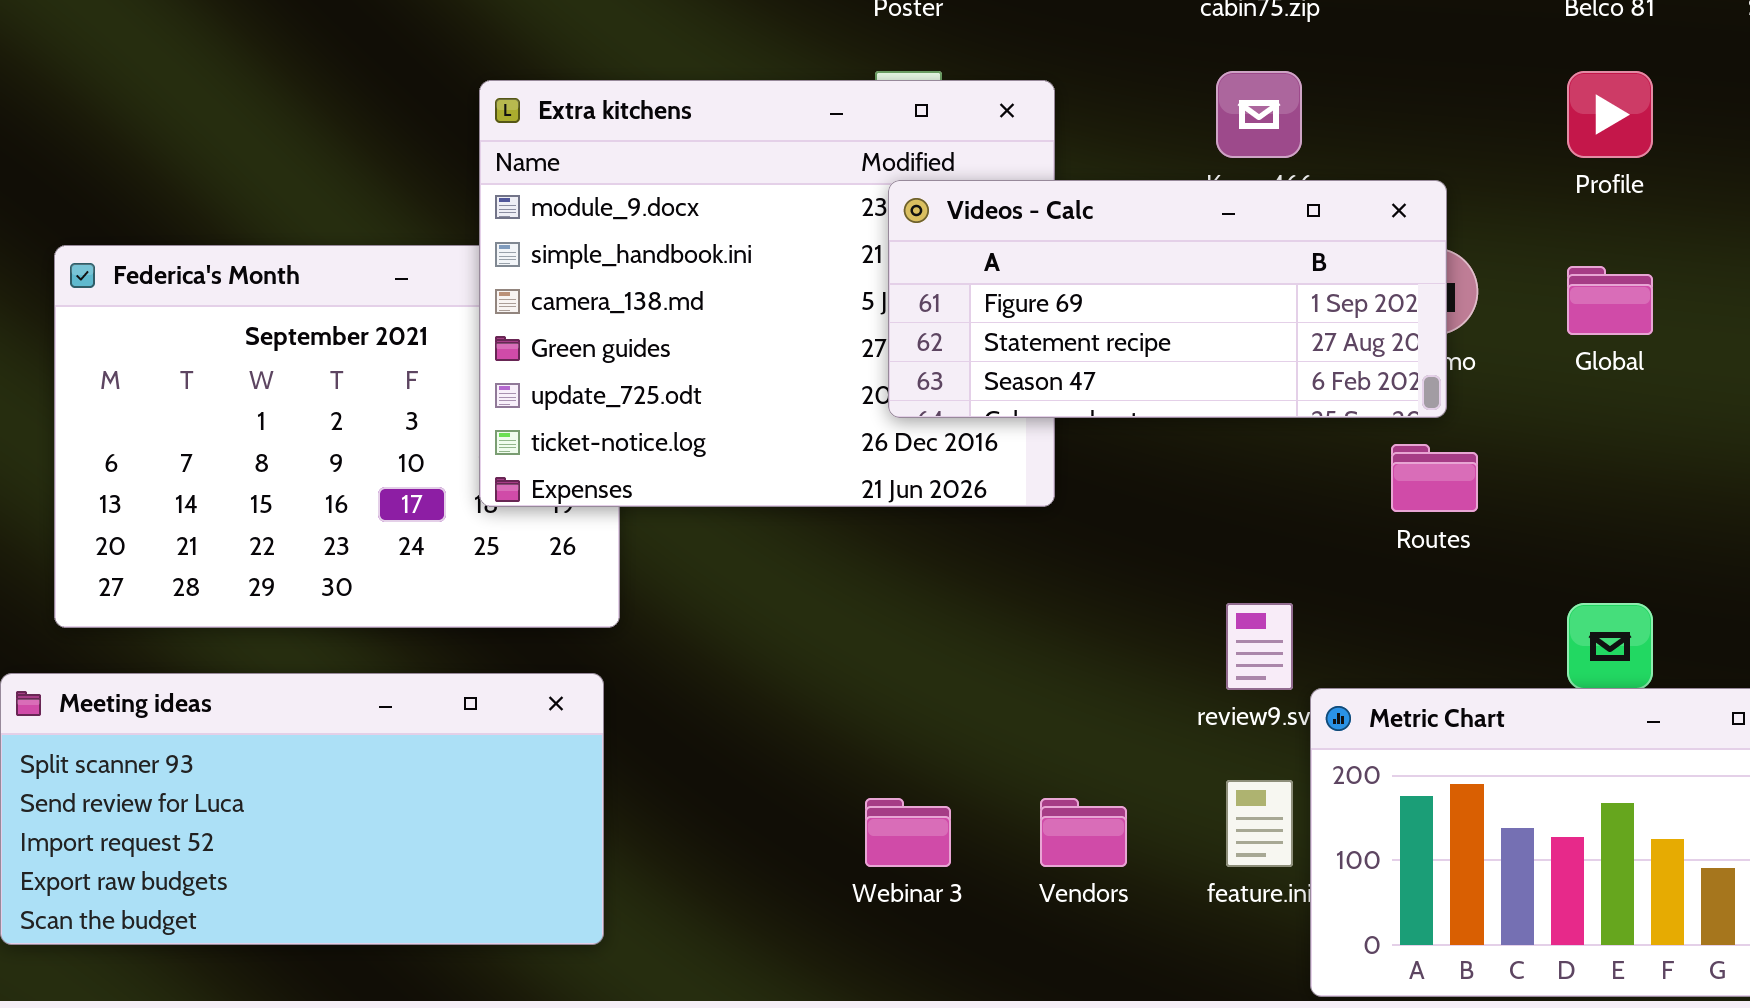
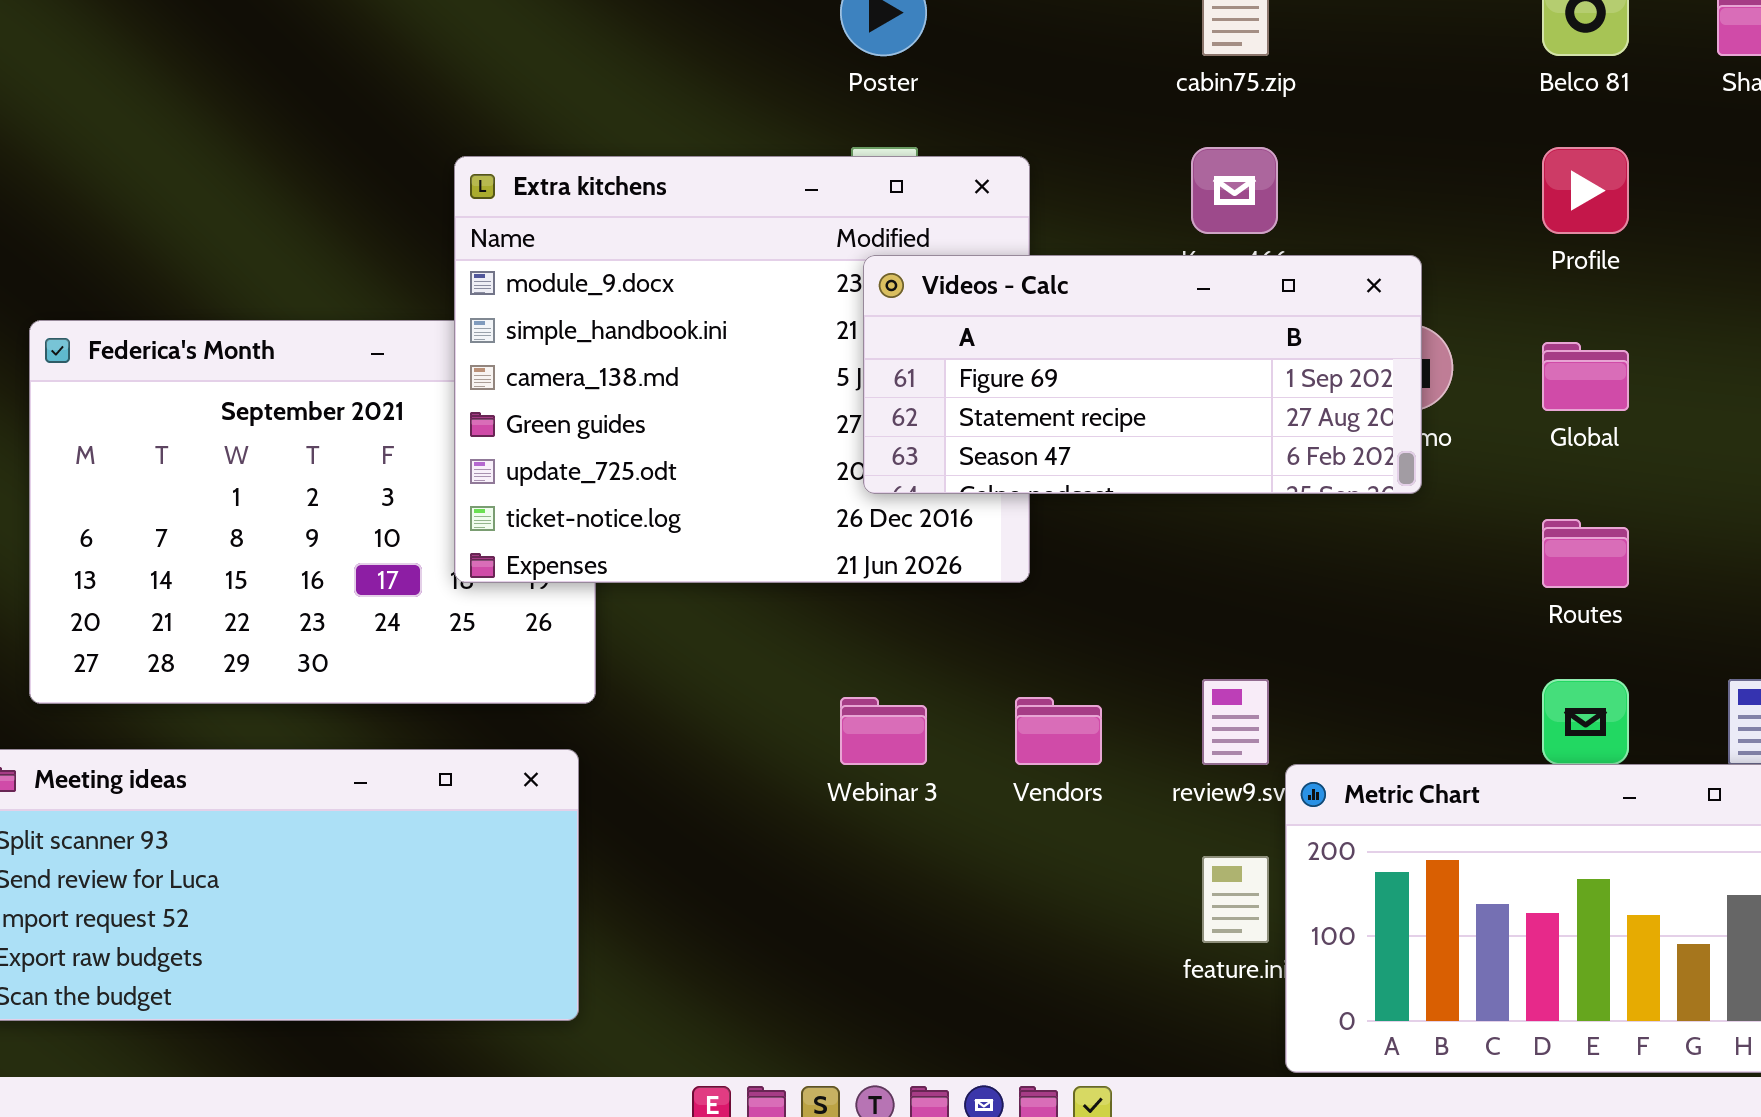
Routes: [1391,444,1478,512] -> [1542,519,1629,588], moved
Webinar 3: [865,798,951,867] -> [840,697,927,765], moved
Vendors: [1040,798,1127,867] -> [1015,697,1102,765], moved

